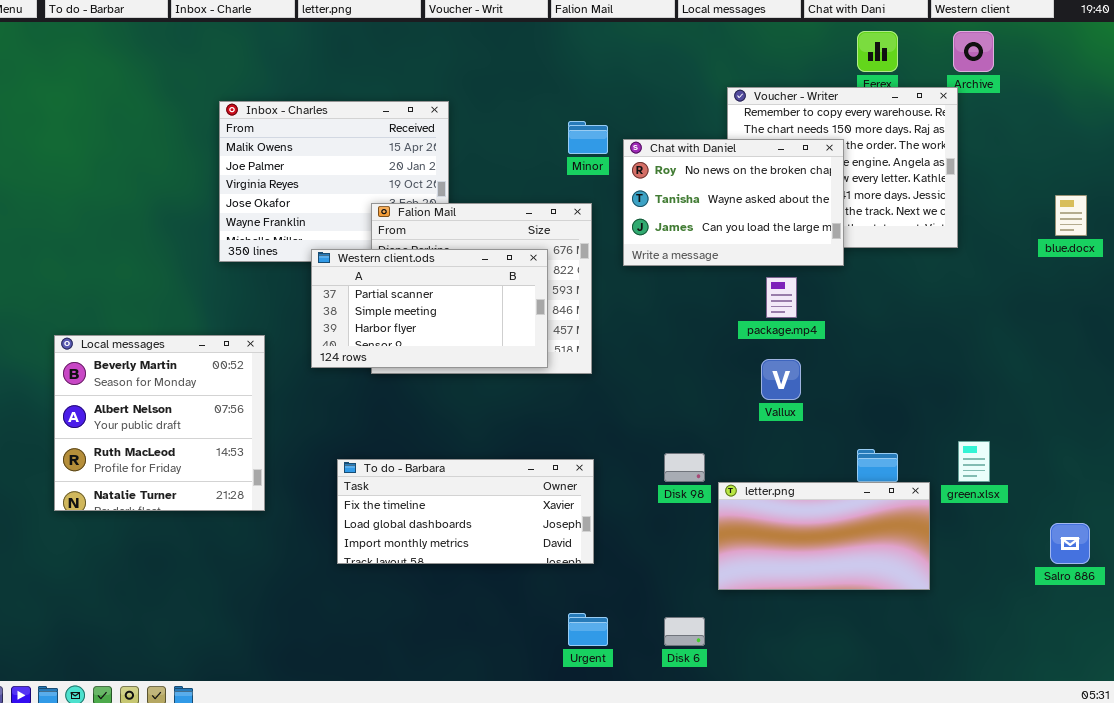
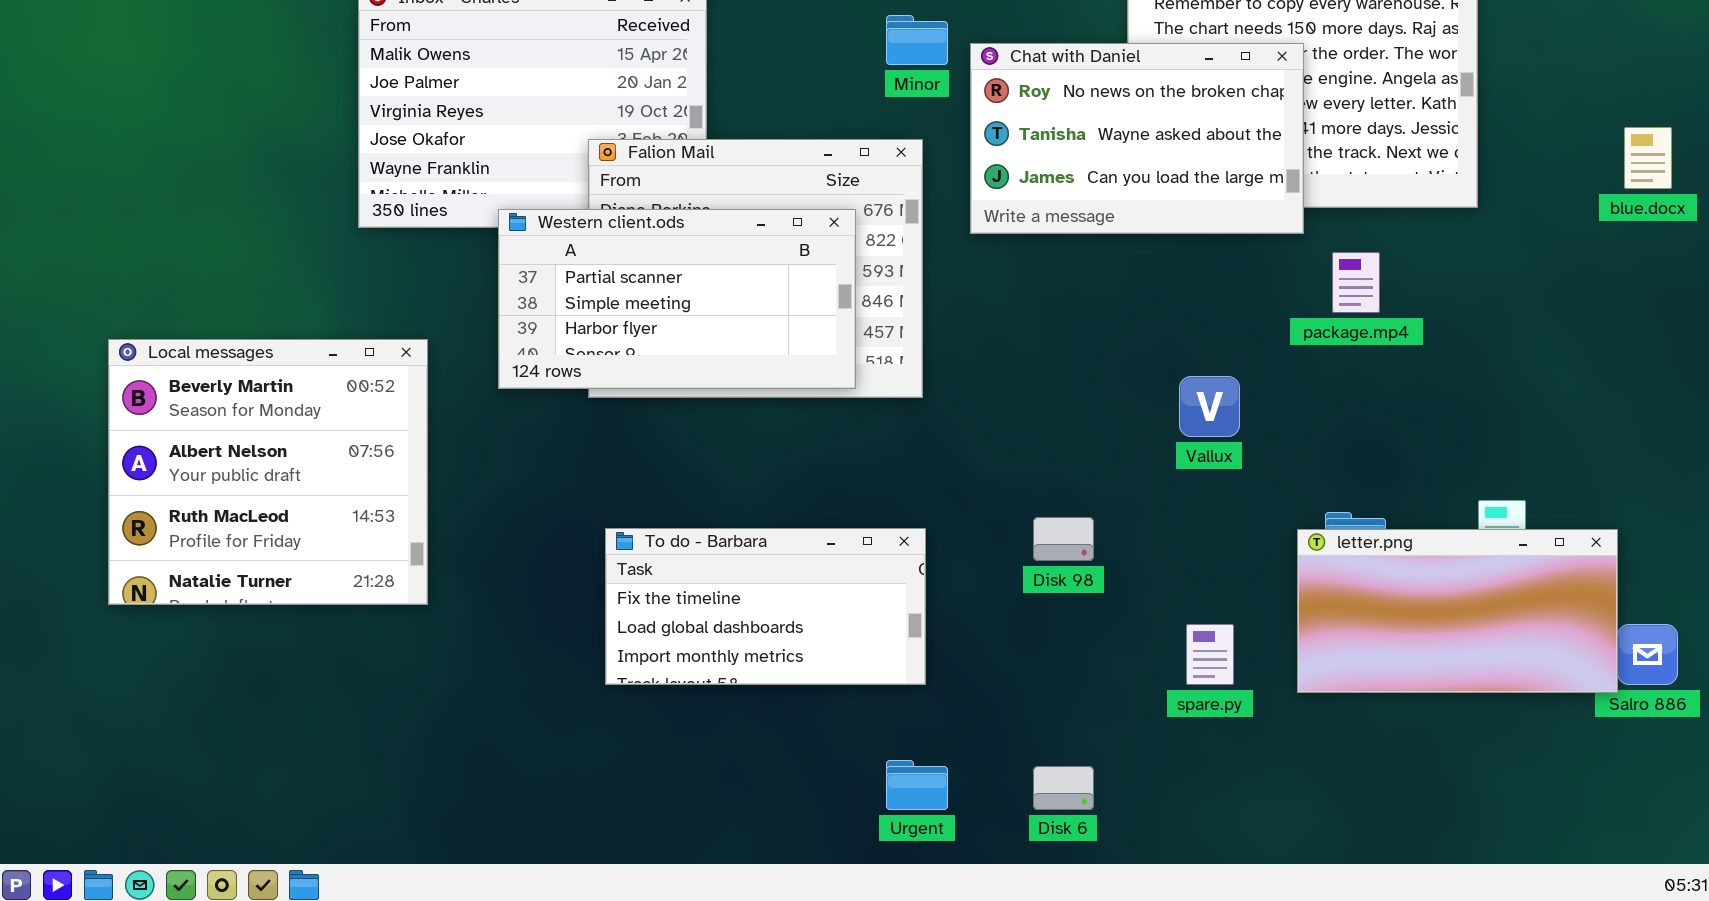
package.mp4: [766,277,797,318] -> [1332,252,1380,313], moved
To do - Barbara: [337,459,594,564] -> [605,528,926,685], resized
letter.png: [718,482,930,590] -> [1297,529,1618,693], moved

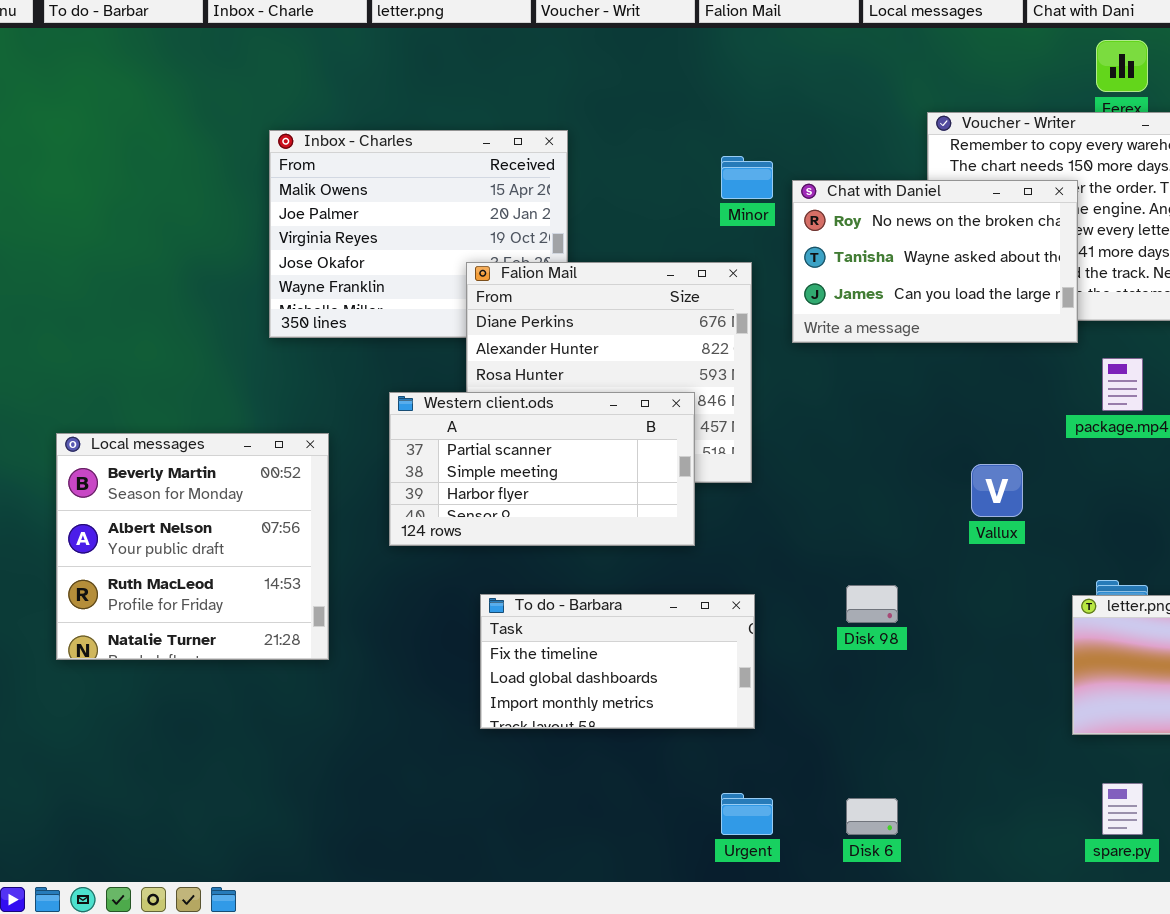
Western client.ods: [498,209,856,389] -> [389,392,695,546], moved
spare.py: [1186,624,1234,685] -> [1102,783,1143,835], moved

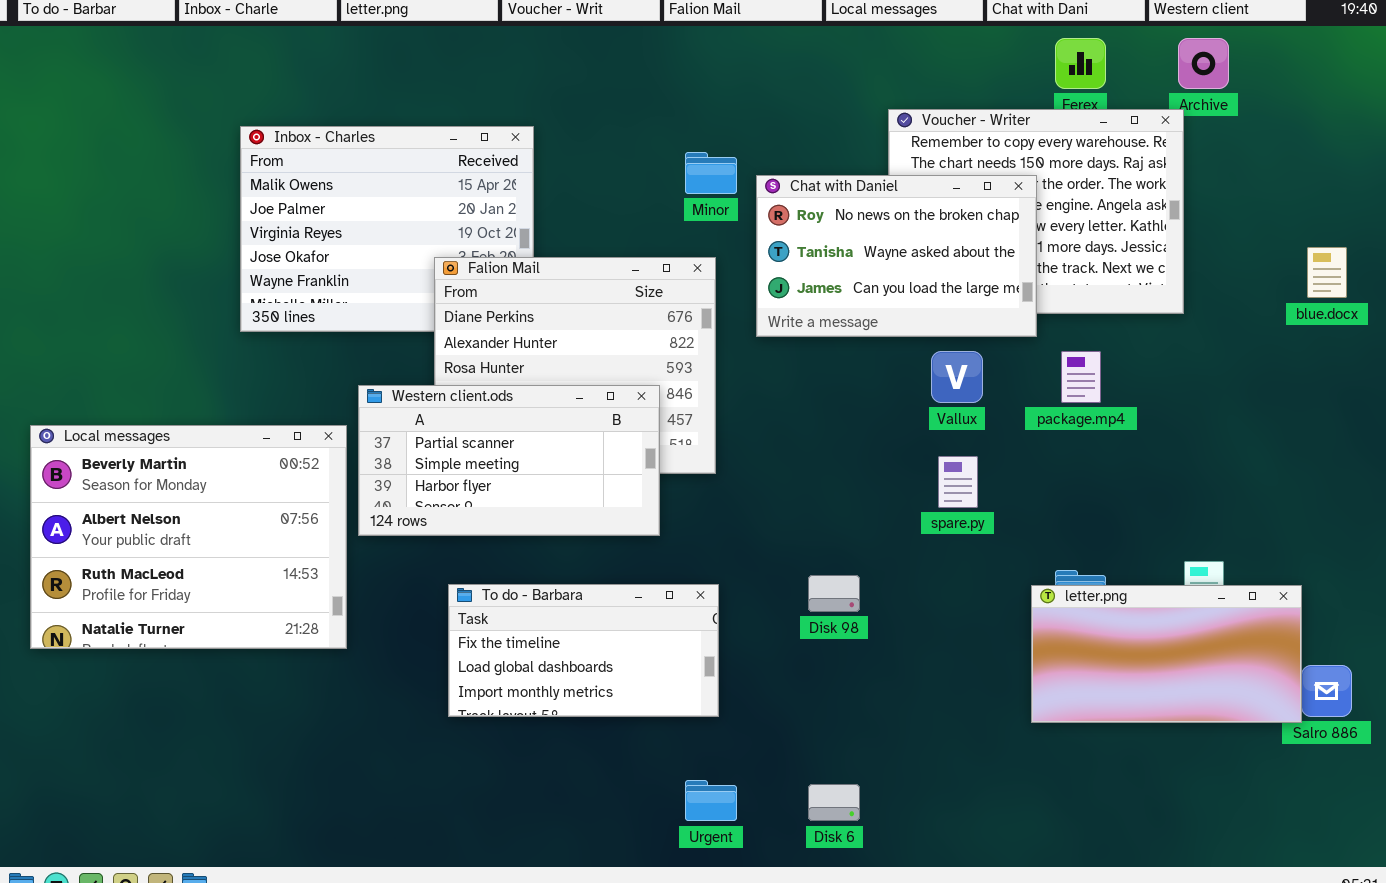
Local messages: [56,433,329,660] -> [30,425,347,649], resized
Vallux: [971,464,1023,517] -> [931,351,983,403], moved
spare.py: [1102,783,1143,835] -> [938,456,978,508], moved

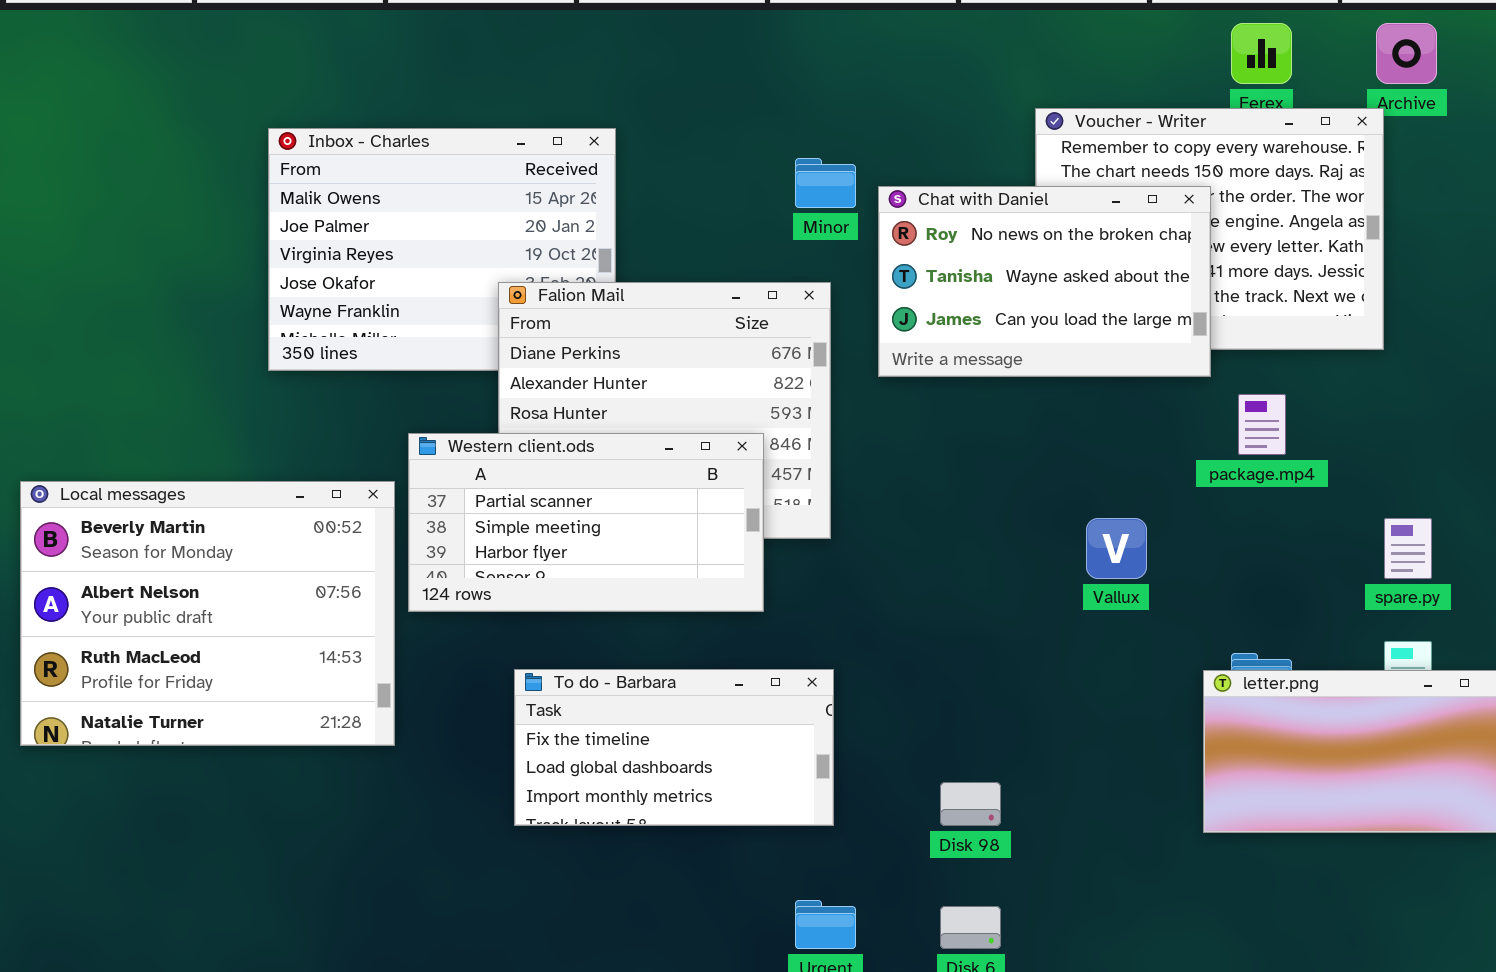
Vallux: [931,351,983,403] -> [1086,518,1147,579], moved
spare.py: [938,456,978,508] -> [1384,518,1432,579], moved
Disk 98: [808,575,860,612] -> [940,782,1001,826], moved

